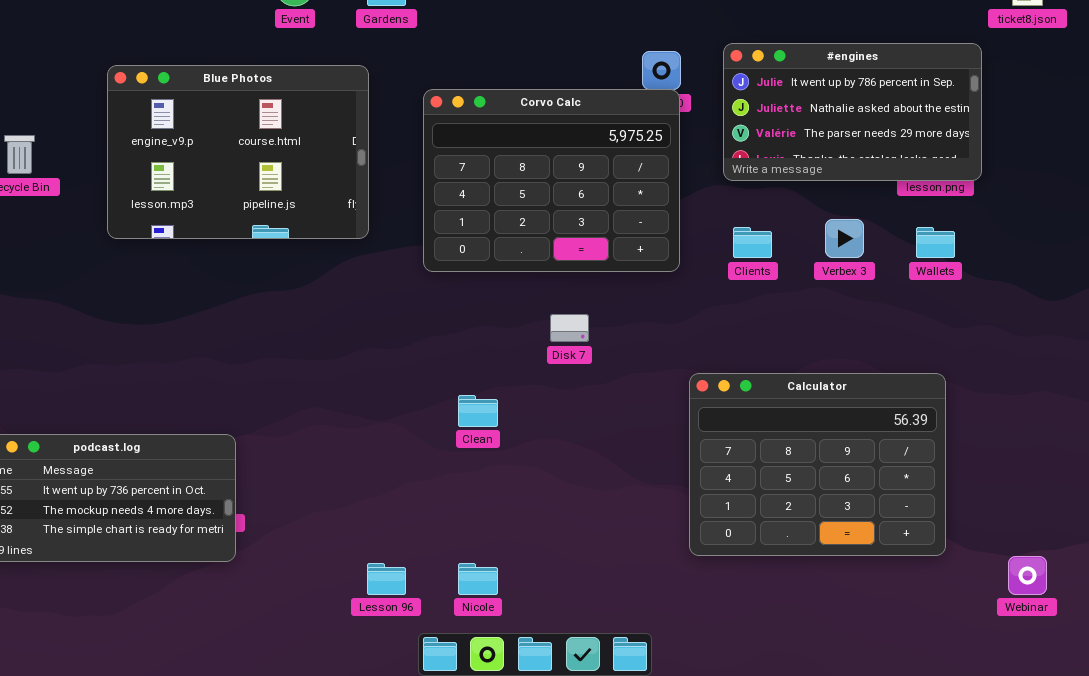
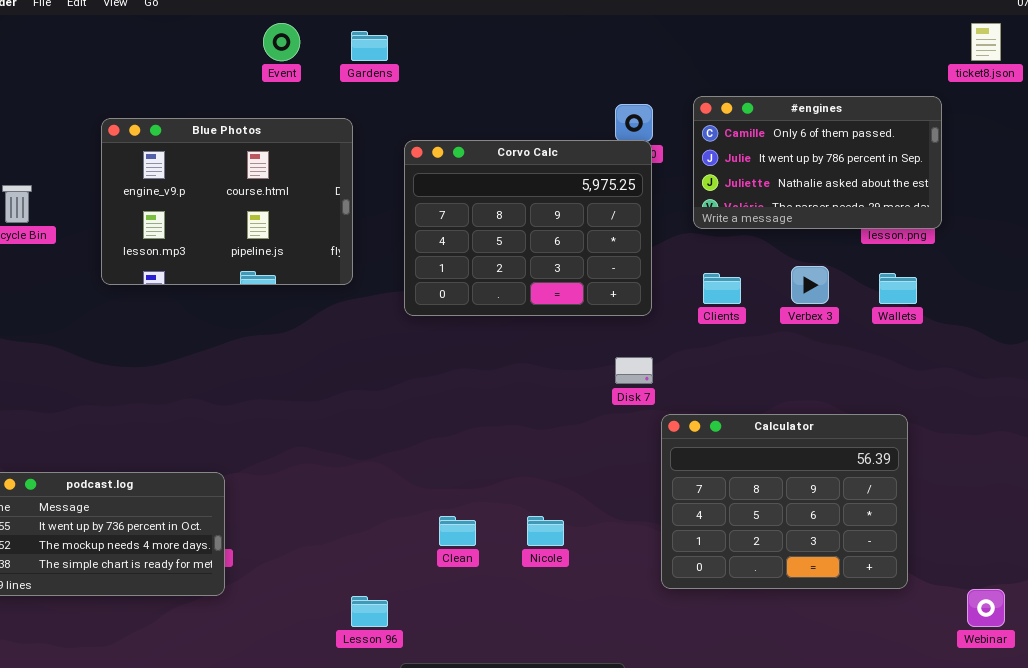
#engines: [723,43,982,181] -> [693,96,942,229], scrolled up 1 row
Disk 7: [550,314,589,342] -> [615,357,653,384], moved
Clean: [458,395,498,427] -> [439,516,476,546], moved
Nicole: [458,563,498,595] -> [527,516,564,546], moved

